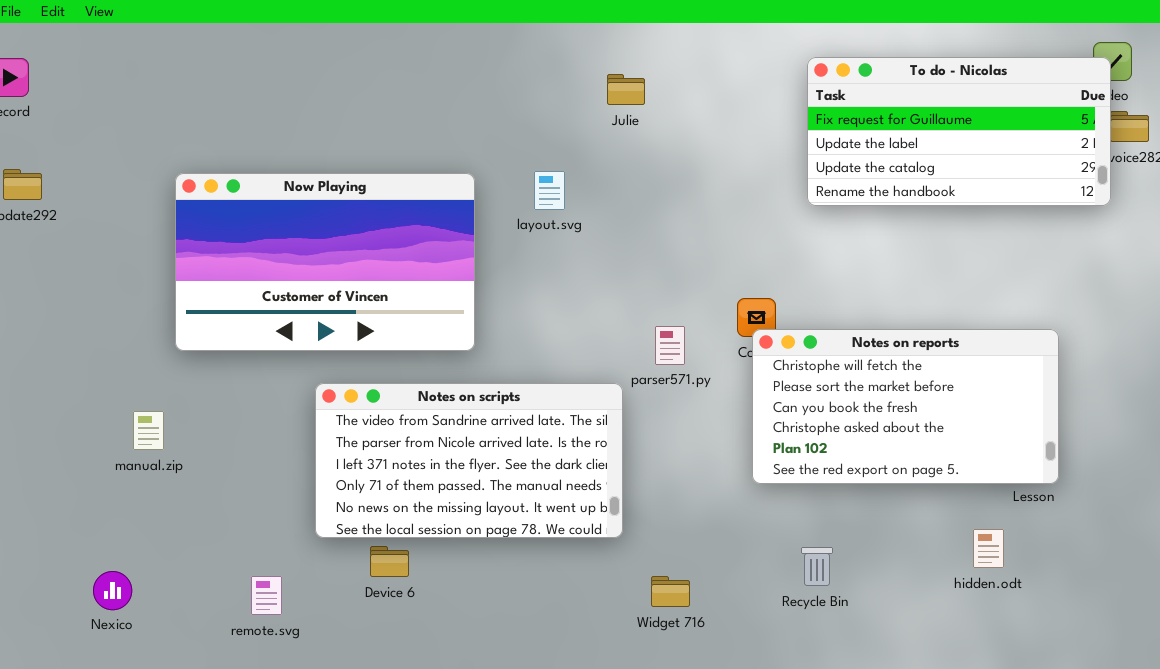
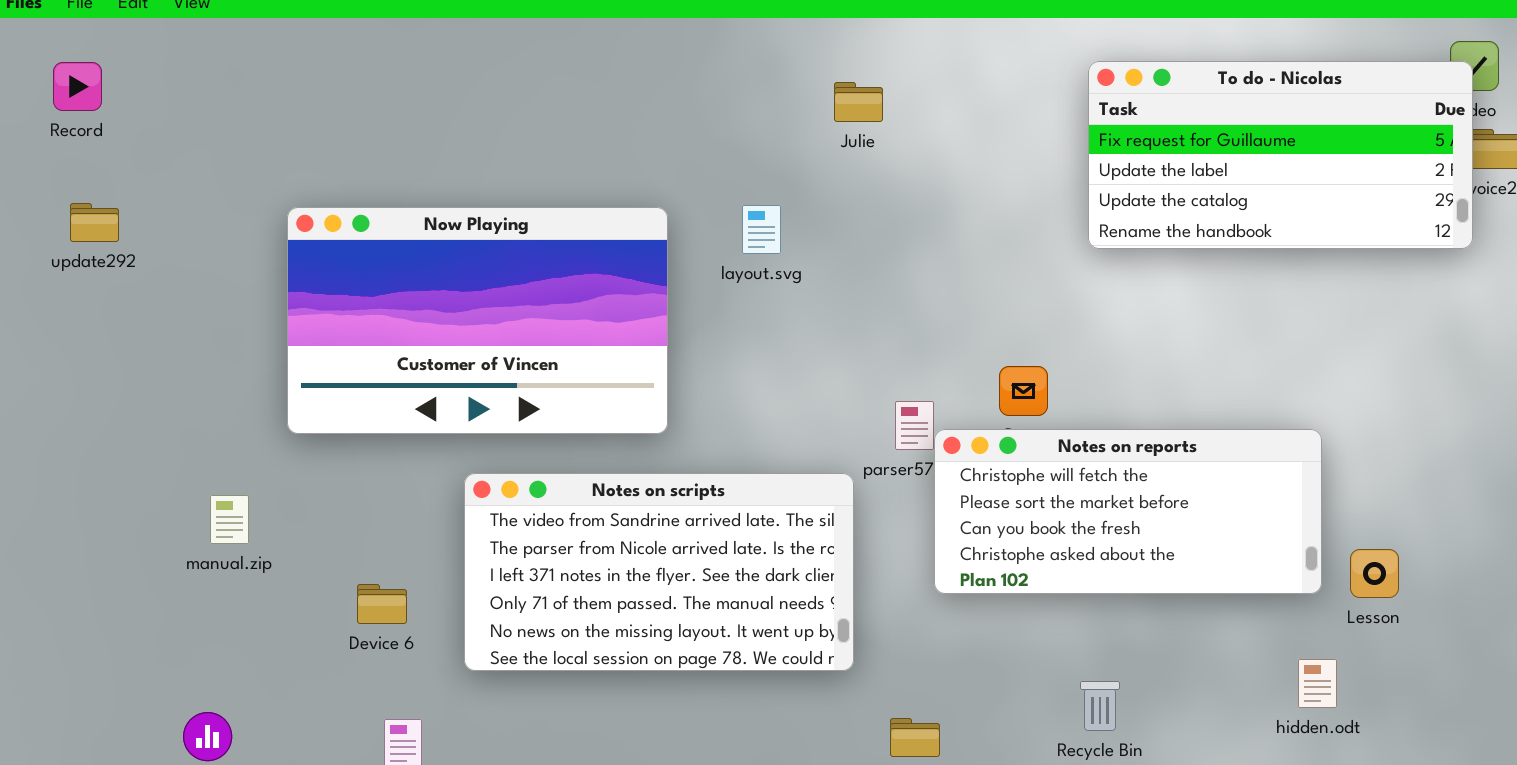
Notes on reports: [752,329,1059,484] -> [934,429,1322,594], moved, resized
manual.zip: [133,411,164,450] -> [210,495,249,544], moved
Device 6: [370,546,409,577] -> [357,584,407,624], moved

